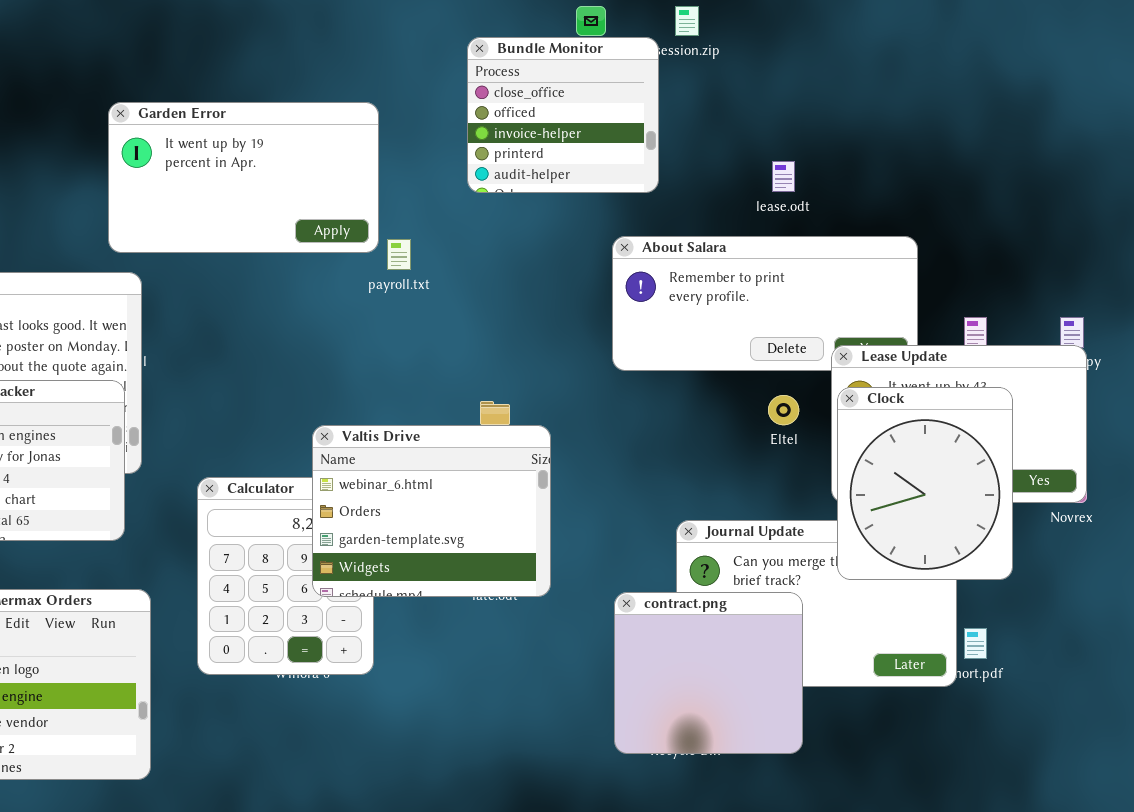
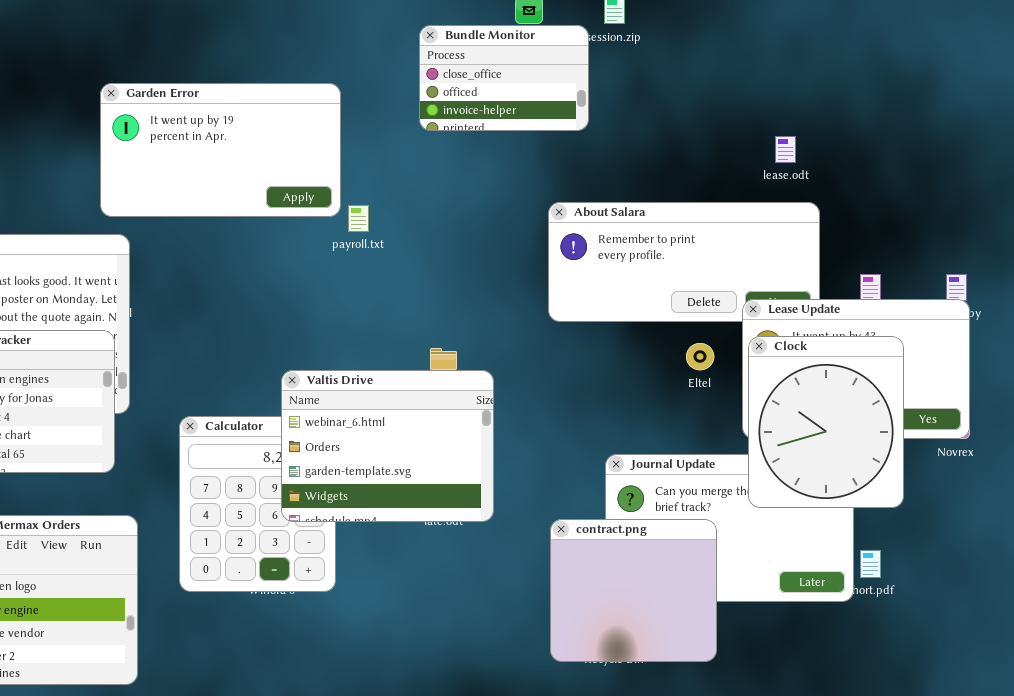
Bundle Monitor: [467,37,659,193] -> [419,25,589,131], resized
lease.odt: [772,161,795,192] -> [775,136,796,163], moved

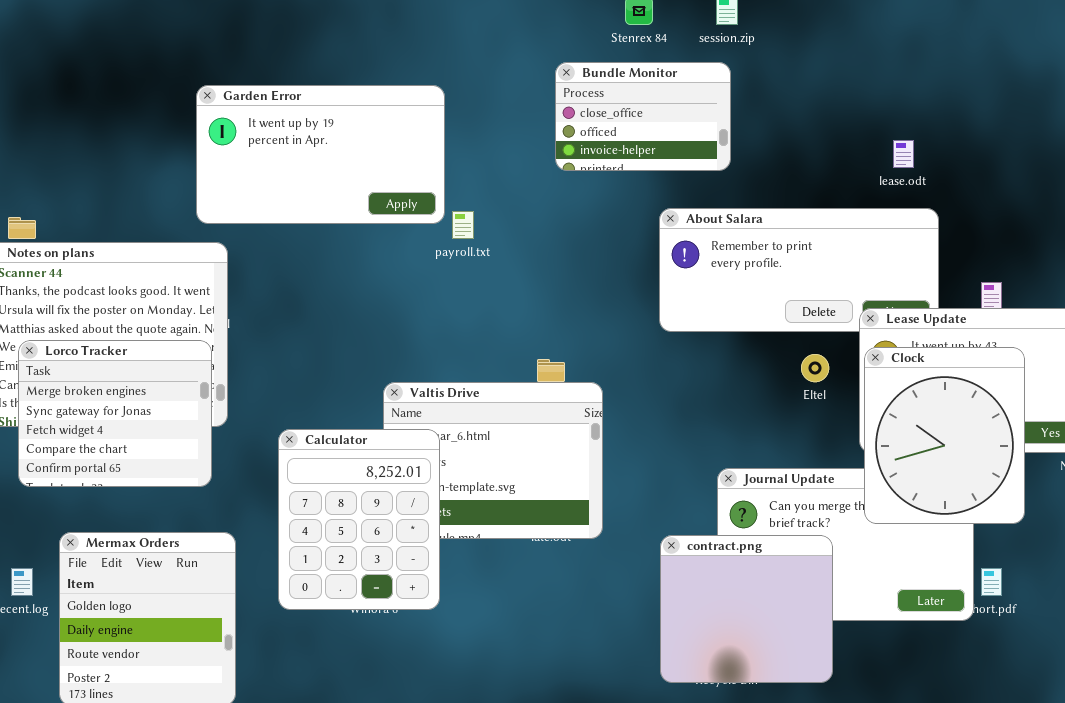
Bundle Monitor: [419,25,589,131] -> [555,62,731,171], moved
Calculator: [179,416,336,592] -> [278,429,440,610], raised

